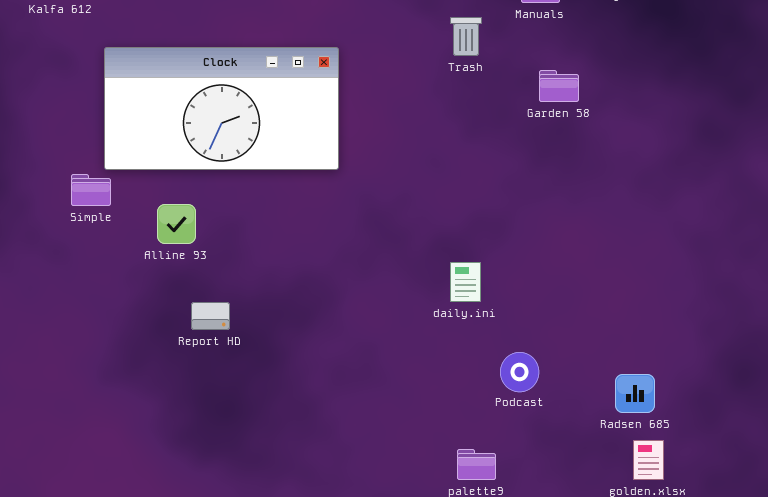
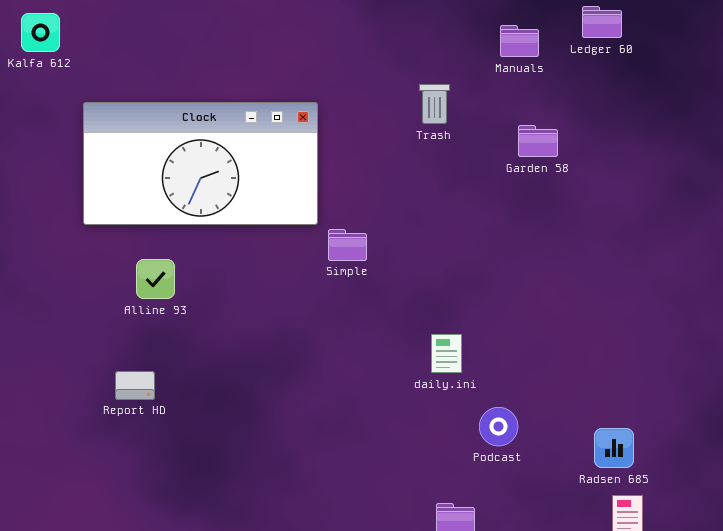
Trash: [450,17,482,56] -> [419,84,450,124], moved
Simple: [71,174,111,206] -> [328,229,367,261], moved
daily.ini: [450,262,481,302] -> [431,334,462,373], moved
Report HD: [191,302,230,330] -> [115,371,155,400], moved

